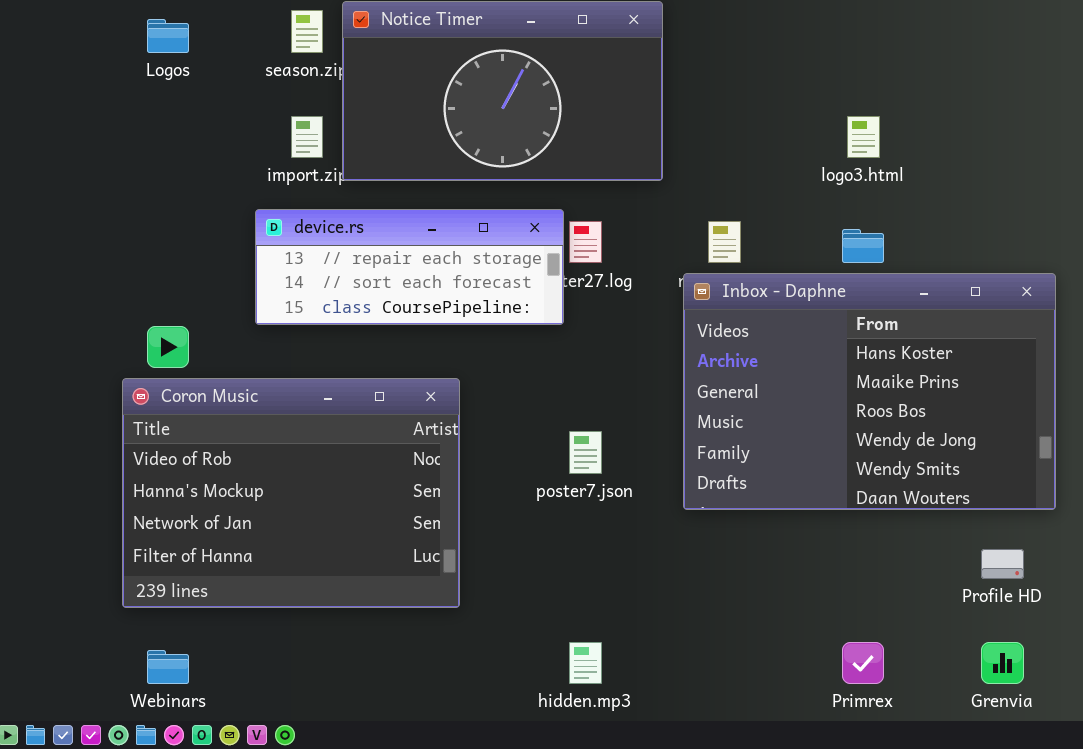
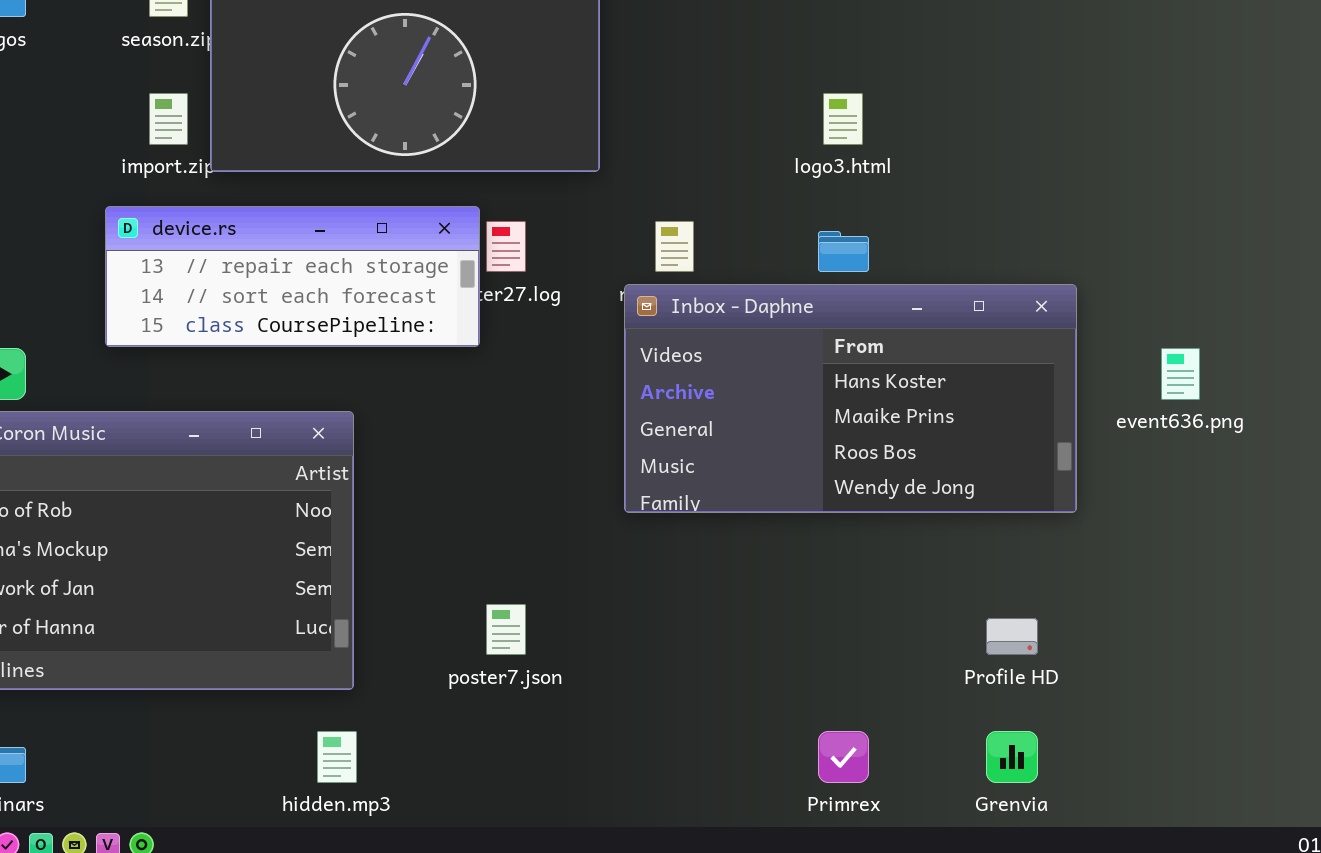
Inbox - Daphne: [683,273,1056,510] -> [624,284,1077,513], resized
poster7.json: [569,431,602,474] -> [486,604,526,655], moved
hidden.mp3: [569,642,602,684] -> [317,731,357,783], moved

